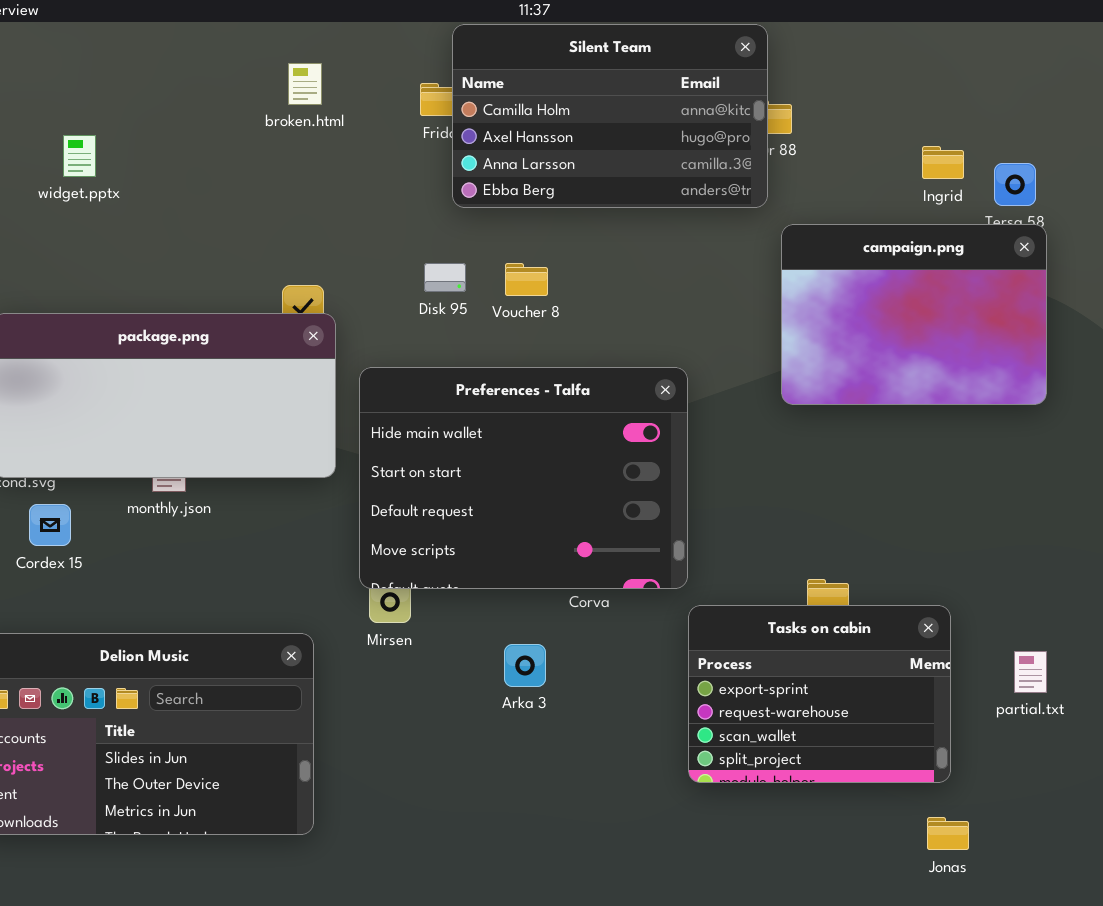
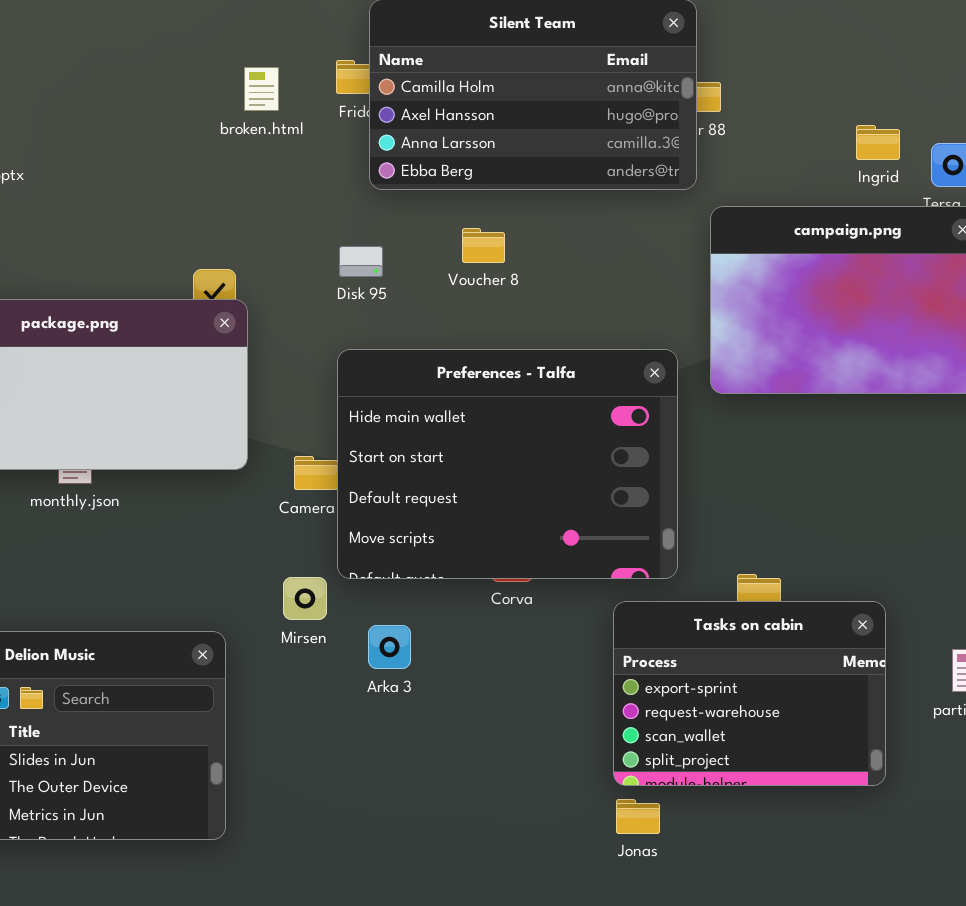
broken.html: [288,63,322,105] -> [244,67,279,111], moved
Voucher 8: [505,263,548,296] -> [462,228,505,263], moved
Preferences - Talfa: [359,367,688,589] -> [337,349,678,579], moved
Arka 3: [504,644,546,687] -> [368,625,411,669], moved
Jonas: [927,817,969,850] -> [616,799,660,834], moved

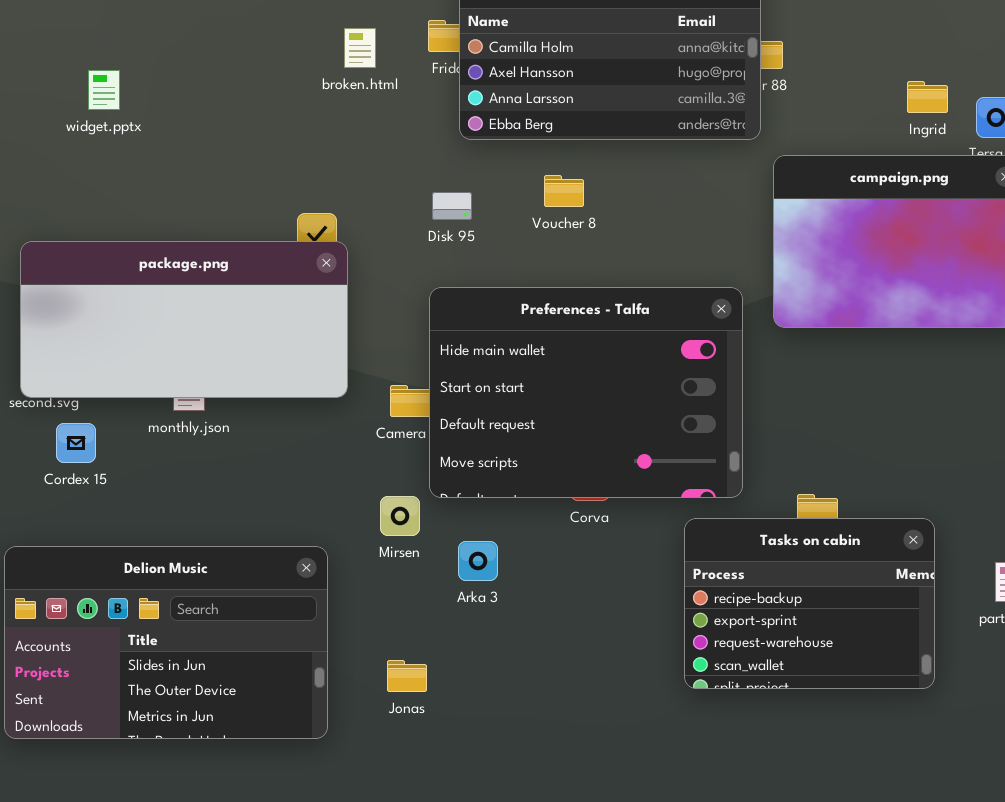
Tasks on cabin: [613,601,886,786] -> [684,518,935,689], scrolled up 1 row
Jonas: [616,799,660,834] -> [387,660,427,692], moved

